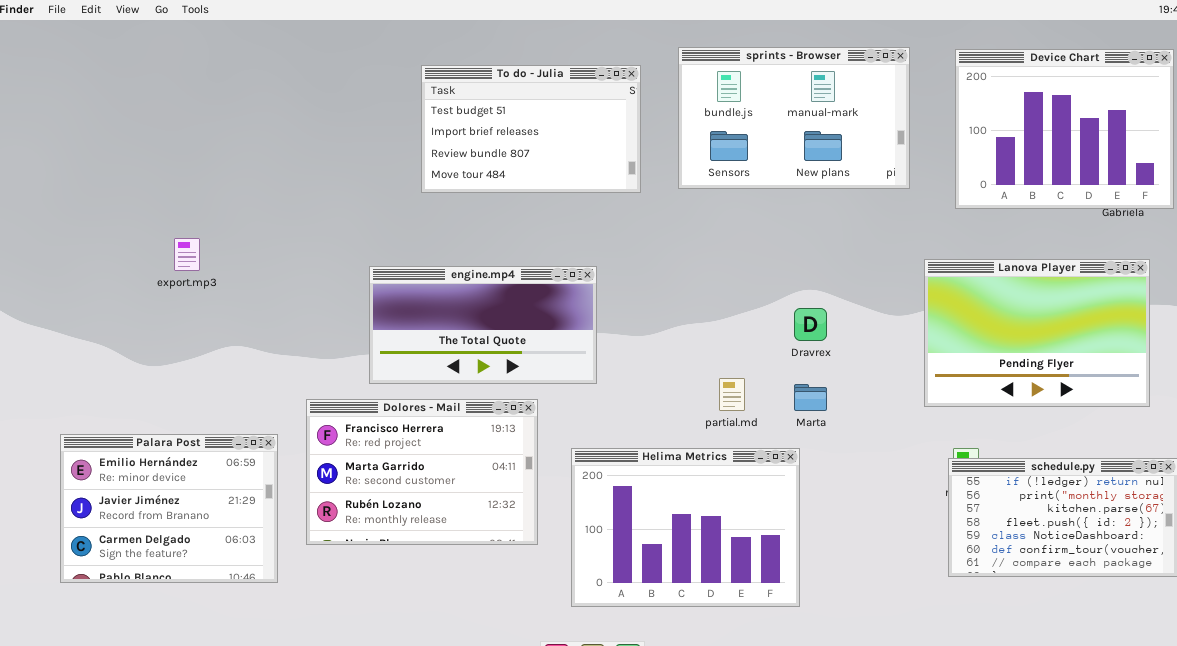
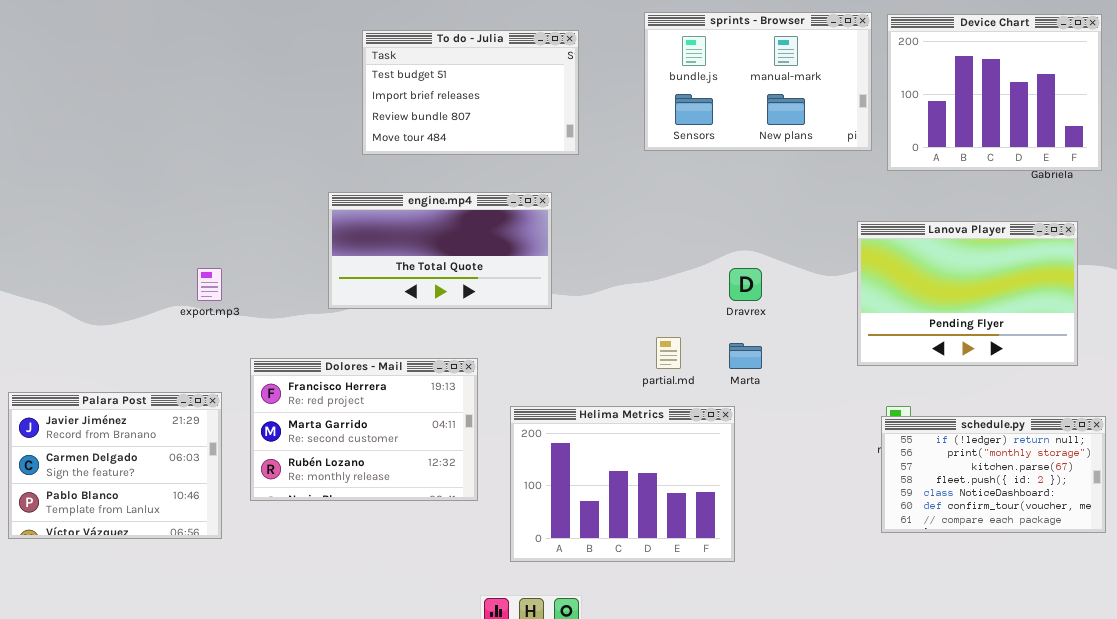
sprints - Browser: [678,47,910,189] -> [644,12,872,151], moved
export.mp3: [174,238,200,271] -> [197,268,222,301], moved
engine.mp4: [369,266,597,384] -> [328,192,552,309], moved
Palara Post: [60,434,278,583] -> [8,392,222,539], scrolled down 1 row

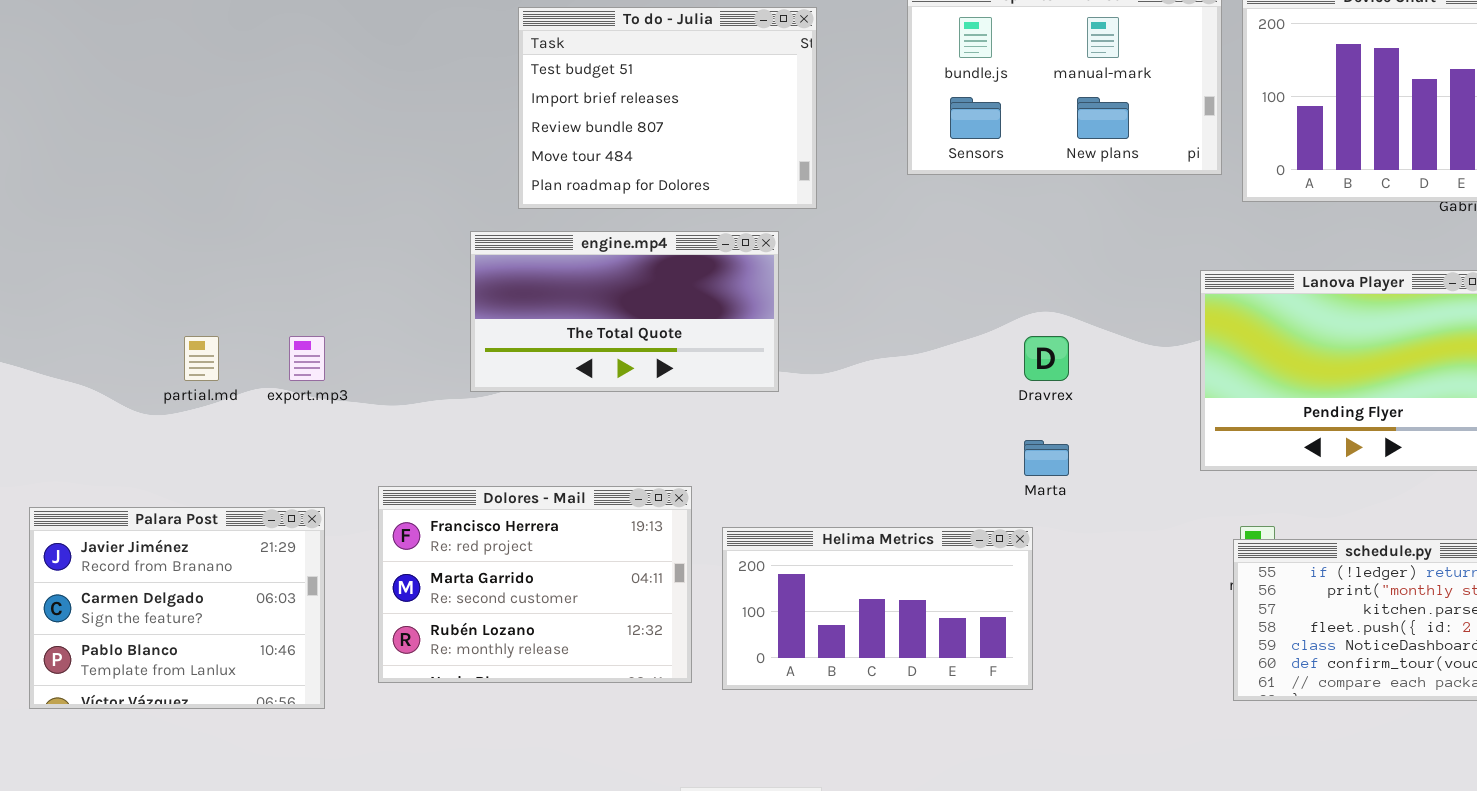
To do - Julia: [362,30,579,155] -> [518,7,817,209], resized
partial.md: [656,337,681,369] -> [184,336,219,381], moved
Dolores - Mail: [250,358,478,501] -> [378,486,692,683], moved
Helima Metrics: [510,406,735,562] -> [722,527,1033,690], resized

